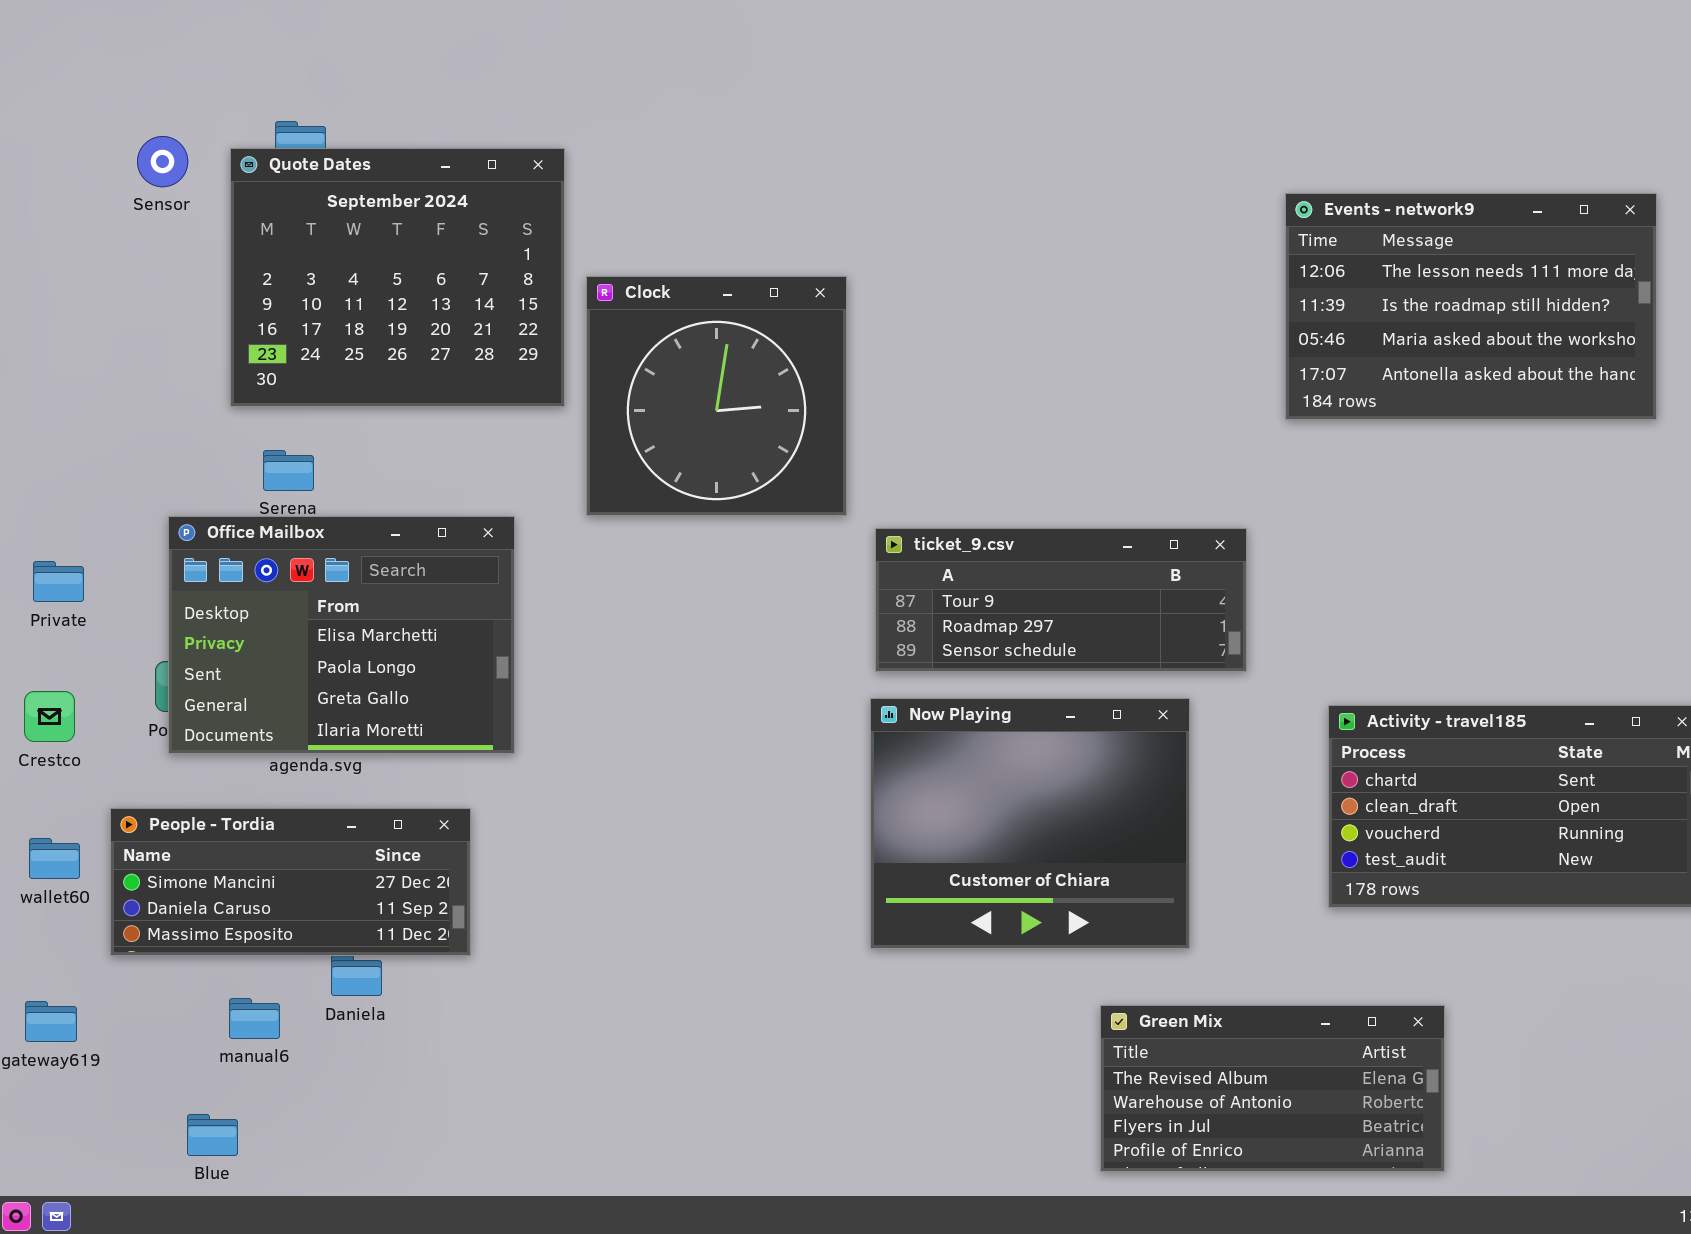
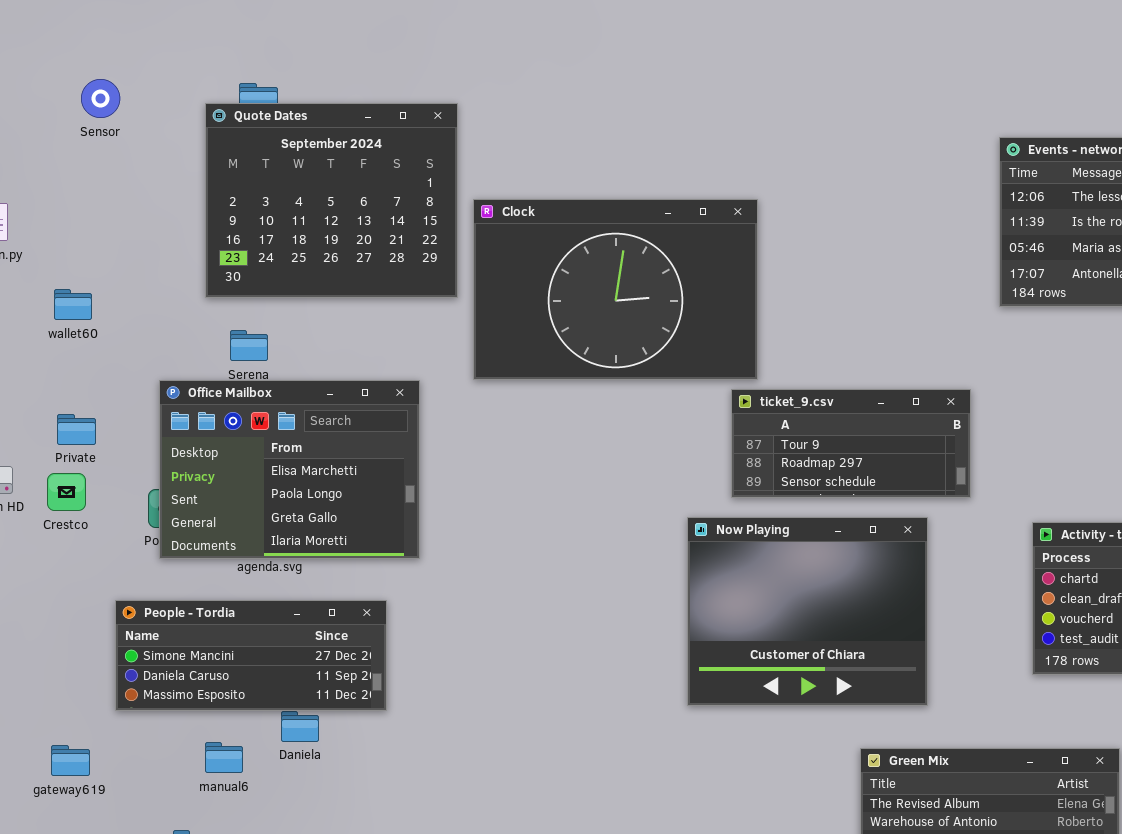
Sensor: [137,136,188,187] -> [81,79,120,118], moved
Clock: [586,276,847,516] -> [473,199,758,380], resized
ticket_9.csv: [875,528,1247,672] -> [731,389,971,498], resized
Crestco: [24,691,75,742] -> [47,473,86,511], moved
wallet60: [29,838,80,879] -> [54,289,92,320], moved

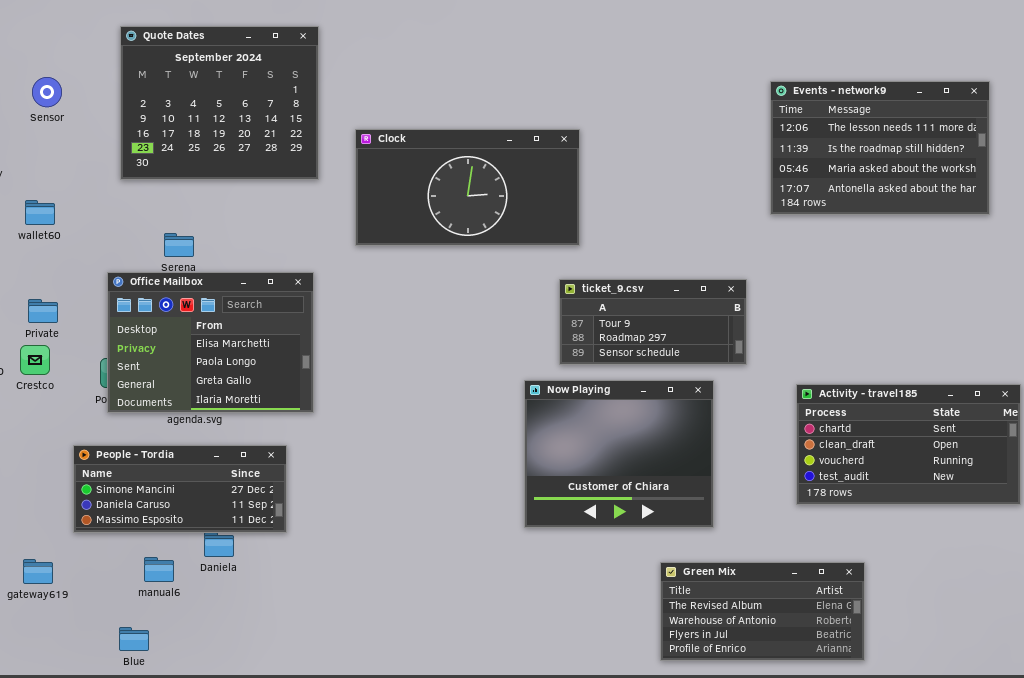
Sensor: [81,79,120,118] -> [32,77,62,107], moved
Quote Dates: [205,103,458,298] -> [120,26,319,180], moved
Clock: [473,199,758,380] -> [355,129,580,246], resized

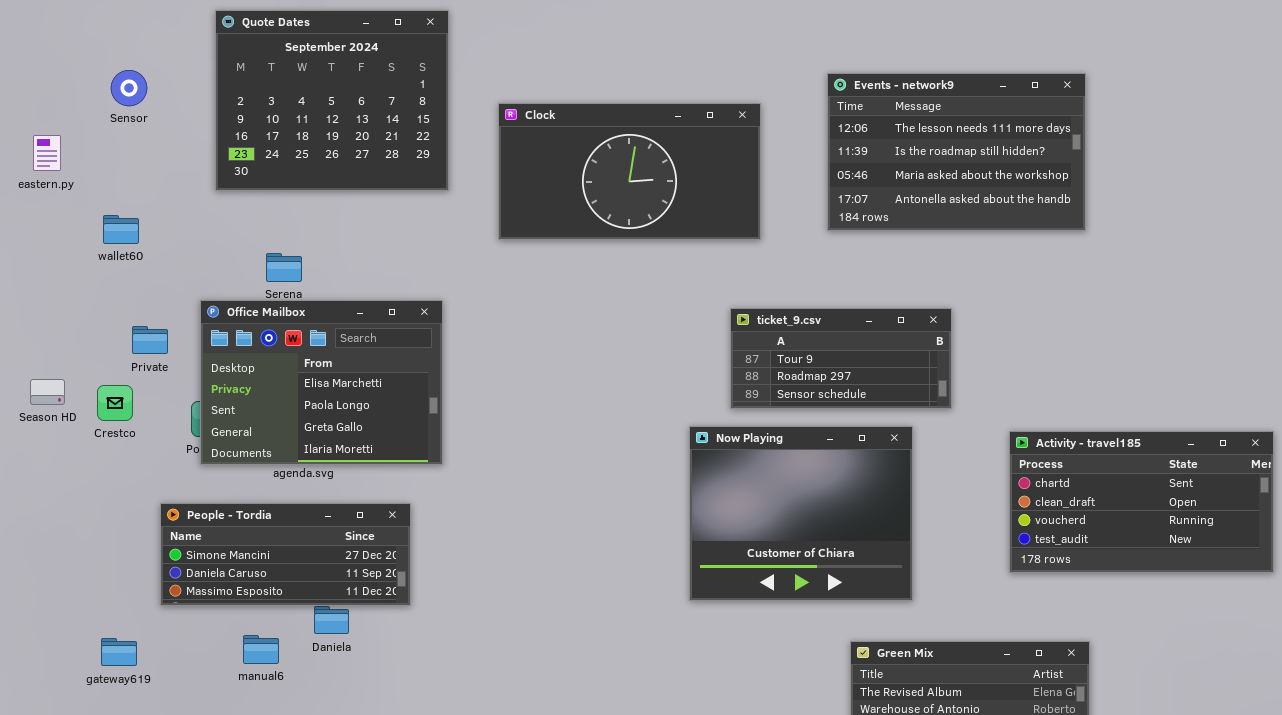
Events - network9: [770,81,990,215] -> [827,73,1086,231], moved
Clock: [355,129,580,246] -> [498,103,761,240], moved
Private: [28,299,58,323] -> [132,326,168,354], moved

